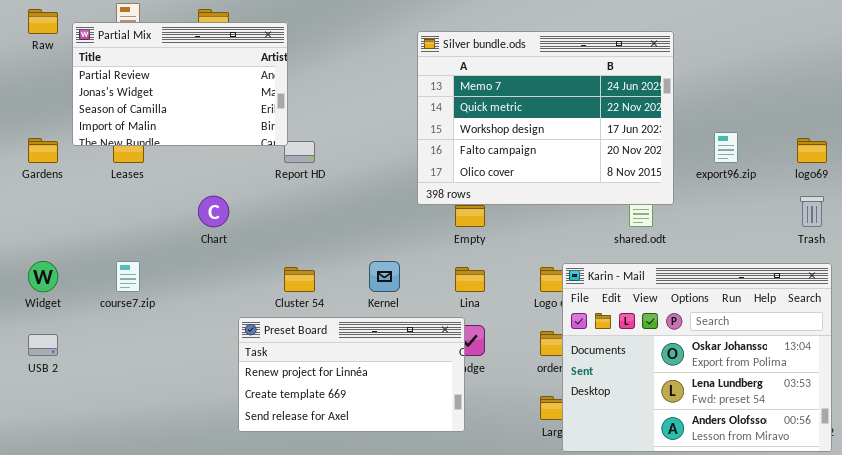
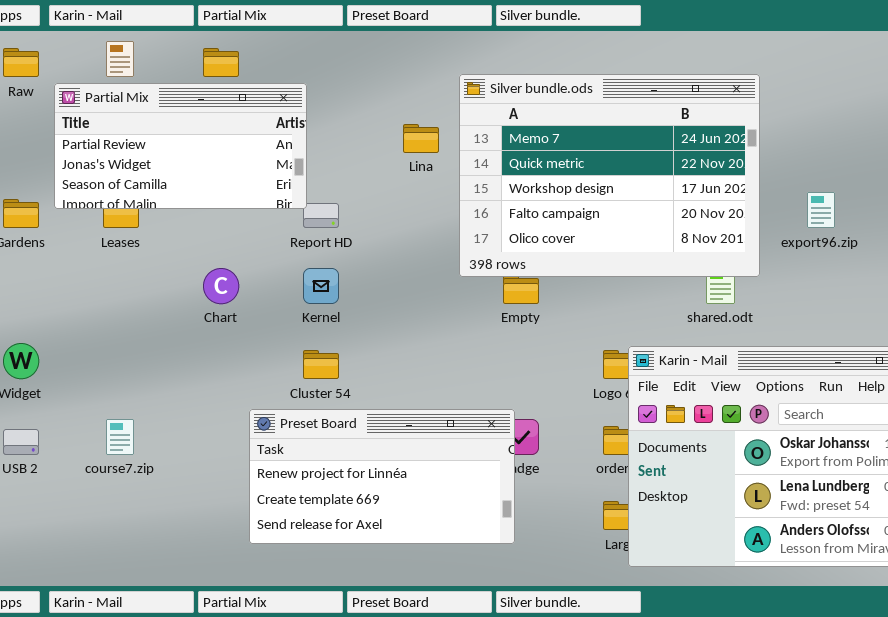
Partial Mix: [72,22,288,146] -> [54,83,307,209], resized
course7.zip: [116,261,140,292] -> [106,419,134,455], moved
Kernel: [369,261,400,292] -> [303,268,339,304], moved
Lina: [455,267,485,292] -> [403,124,439,153], moved

